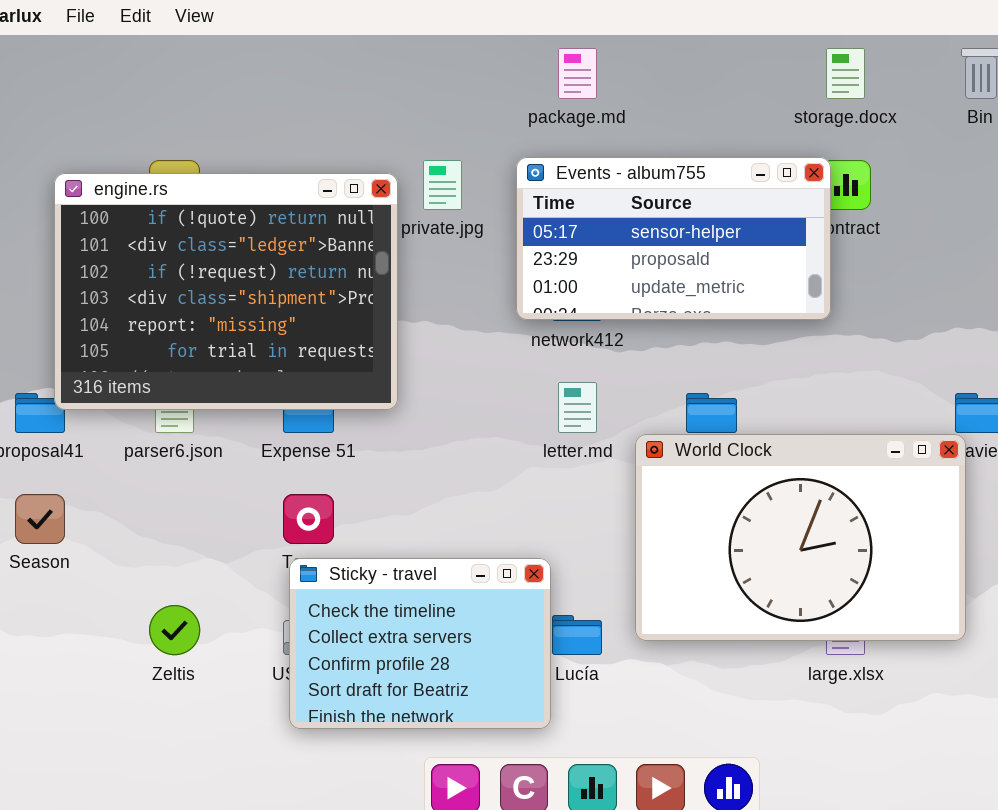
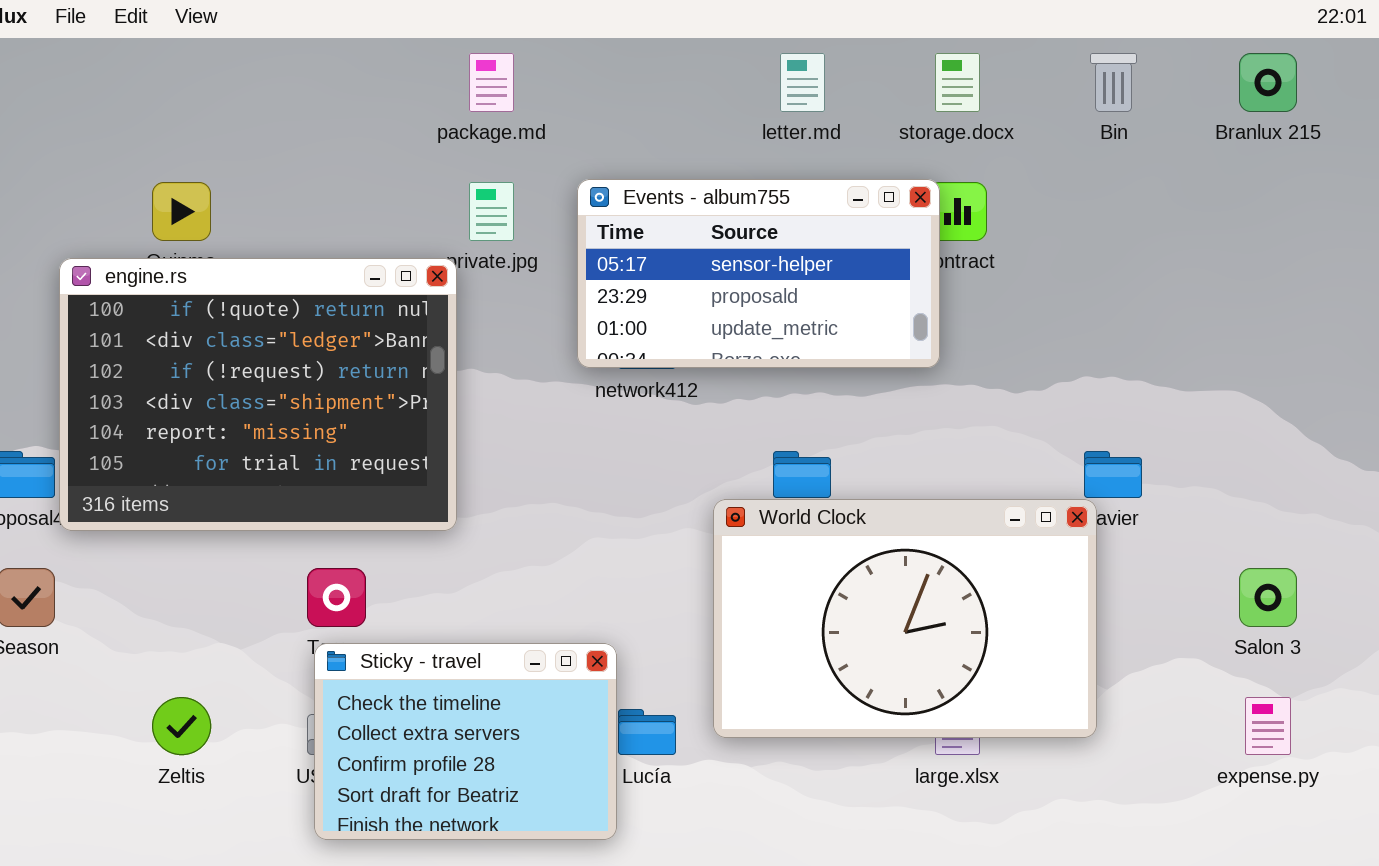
package.md: [558,48,597,99] -> [469,53,514,112], moved
engine.rs: [54,173,398,410] -> [59,258,457,531], moved
letter.md: [558,382,597,433] -> [780,53,825,112], moved

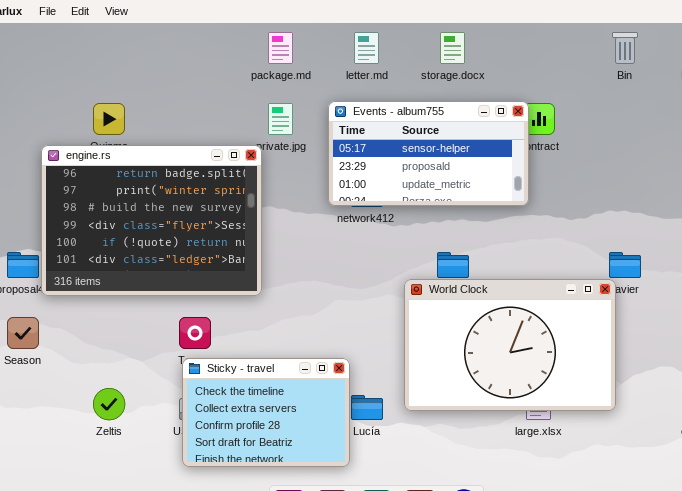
letter.md: [780,53,825,112] -> [354,32,379,64], moved
storage.docx: [935,53,980,112] -> [440,32,465,64], moved
engine.rs: [59,258,457,531] -> [41,145,262,296], scrolled up 4 rows

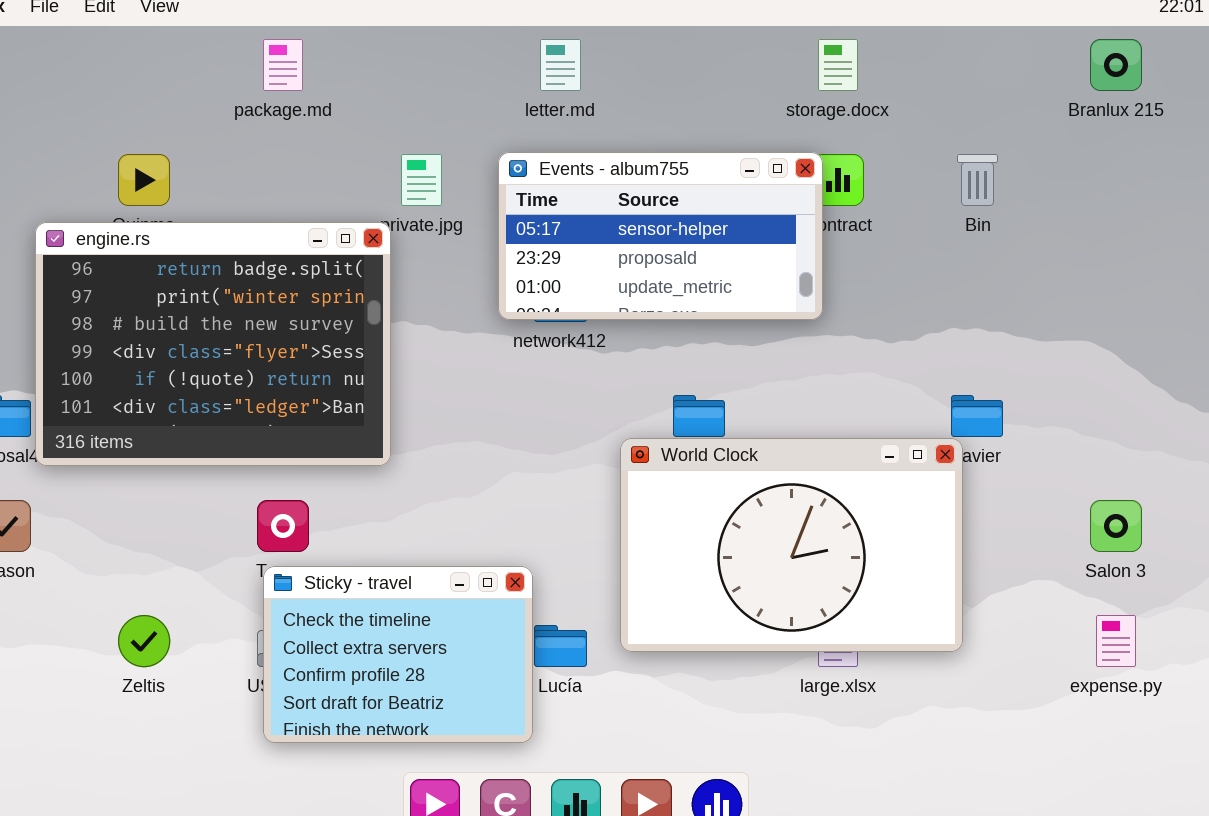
package.md: [268,32,293,64] -> [263,39,303,91], moved
storage.docx: [440,32,465,64] -> [818,39,858,91], moved
Bin: [612,32,638,64] -> [957,154,998,206], moved

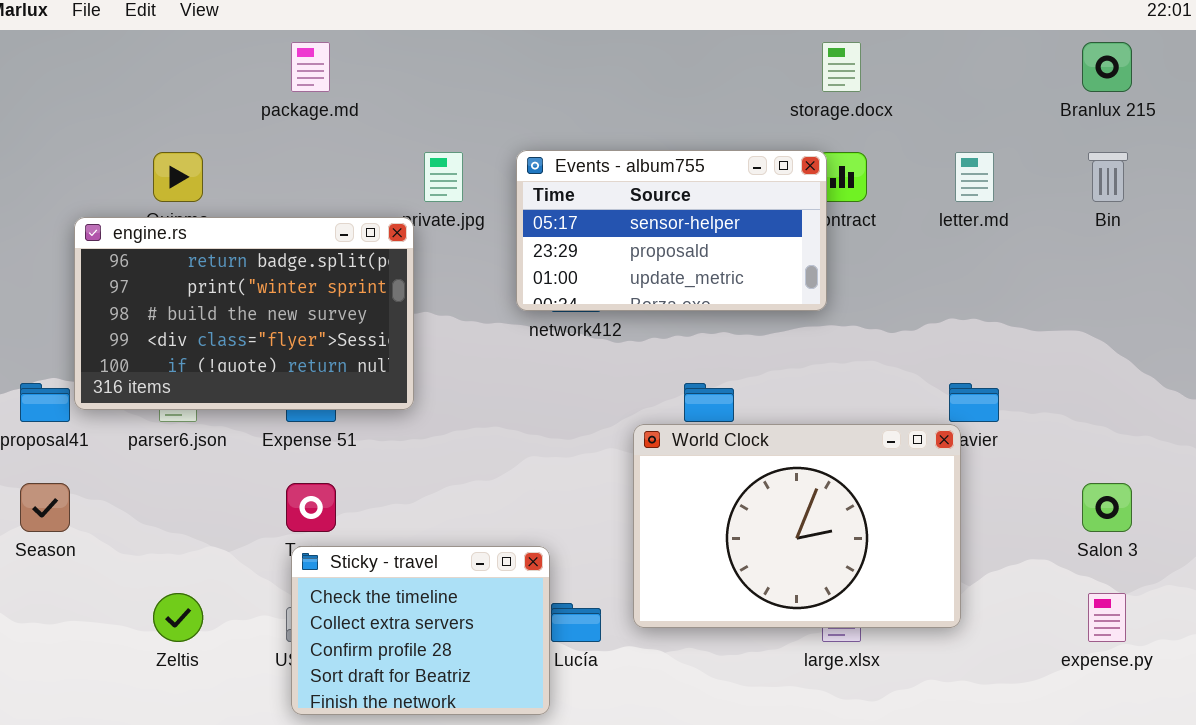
letter.md: [540,39,581,91] -> [955,152,994,202], moved
Bin: [957,154,998,206] -> [1088,152,1128,202], moved
engine.rs: [35,222,391,466] -> [74,217,414,410], resized

